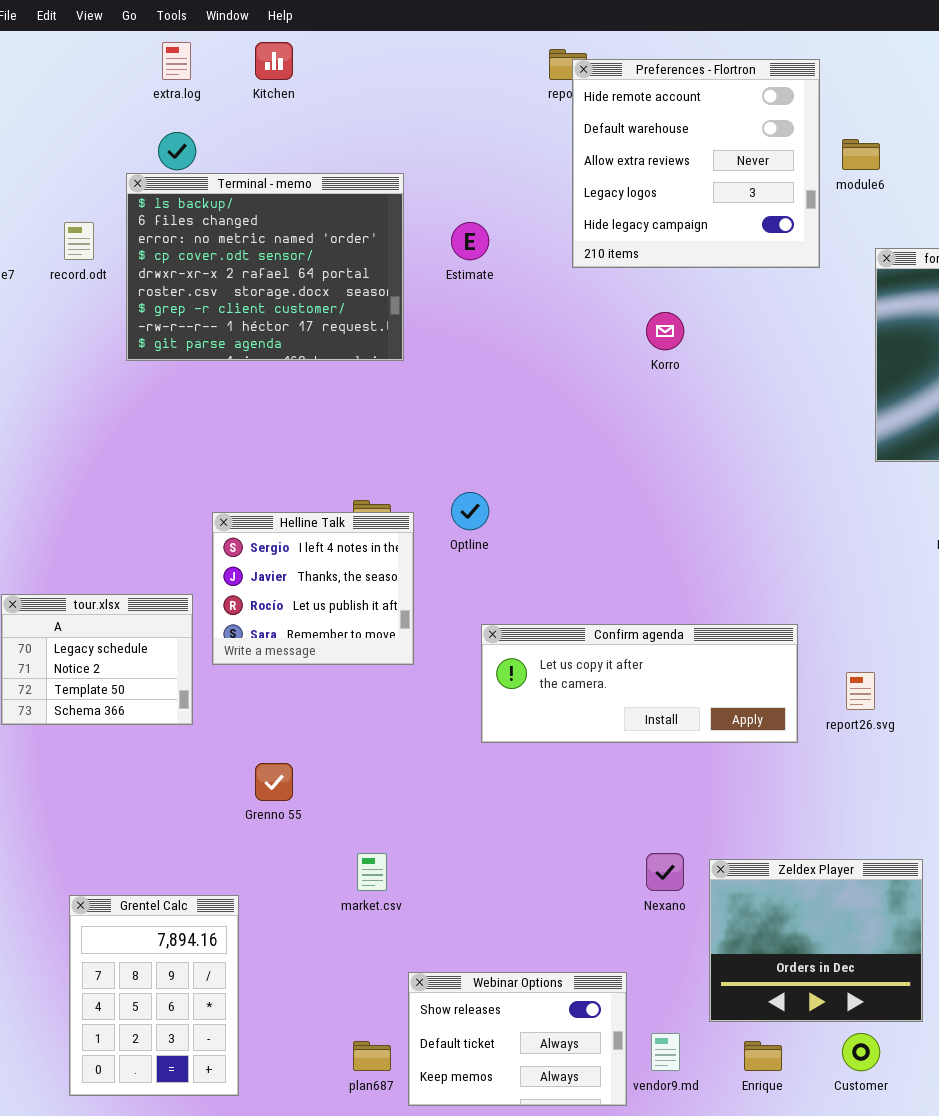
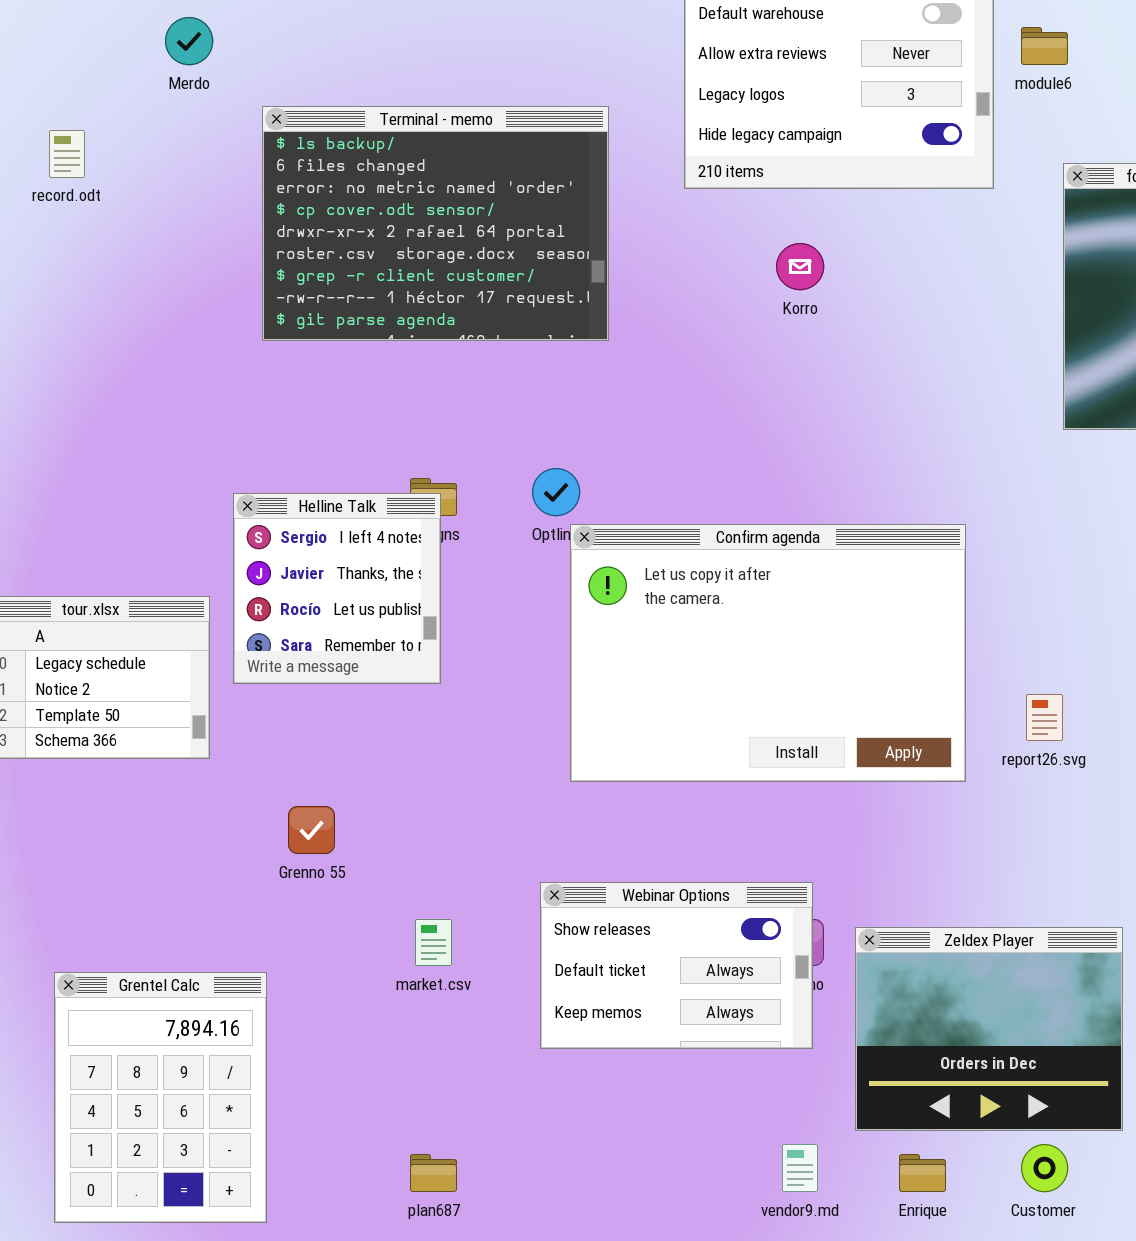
Terminal - memo: [126,173,404,361] -> [262,106,609,341], moved
Helline Talk: [212,512,414,665] -> [233,493,441,684], resized
Confirm agenda: [481,624,798,743] -> [570,524,966,782], resized
Webinar Options: [408,972,627,1106] -> [540,882,813,1049], moved

